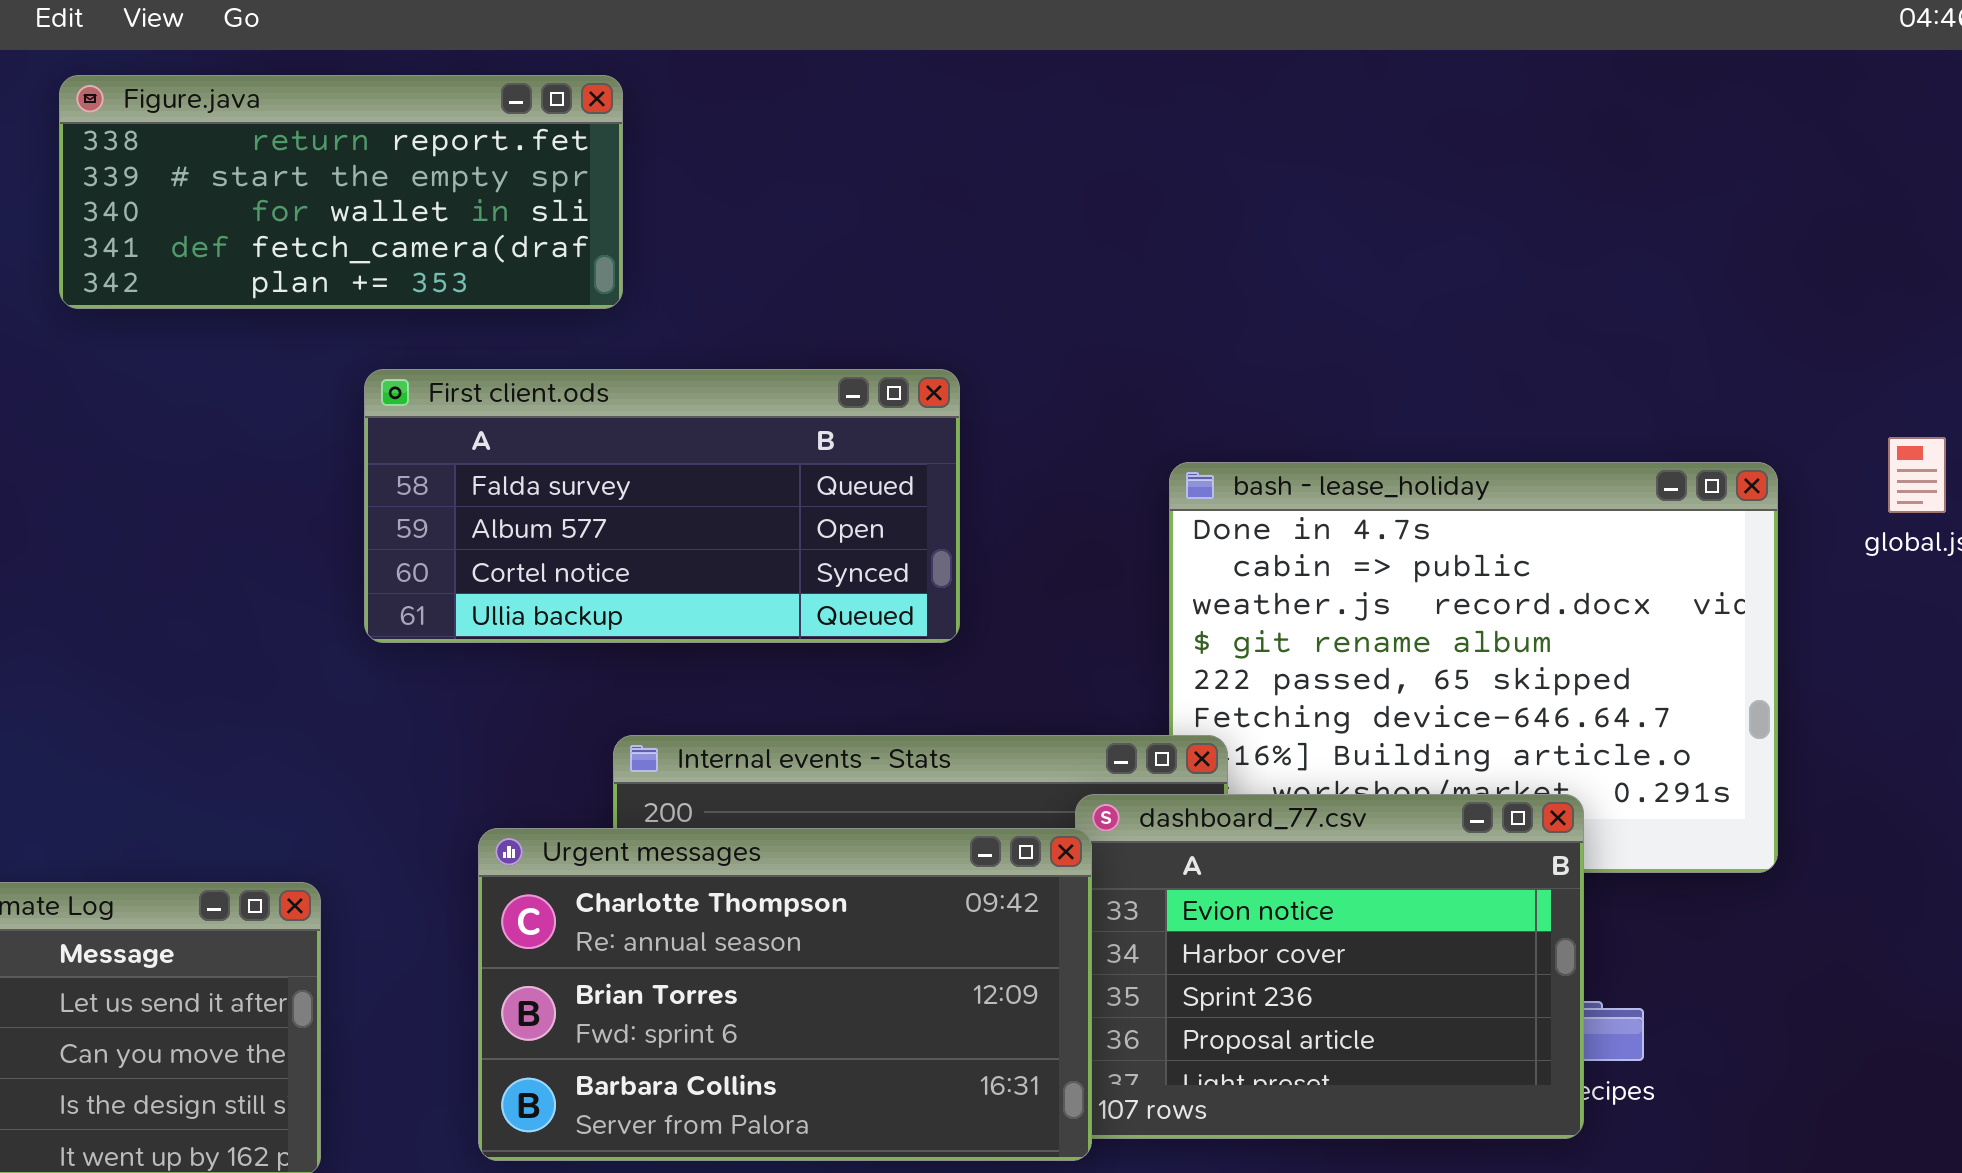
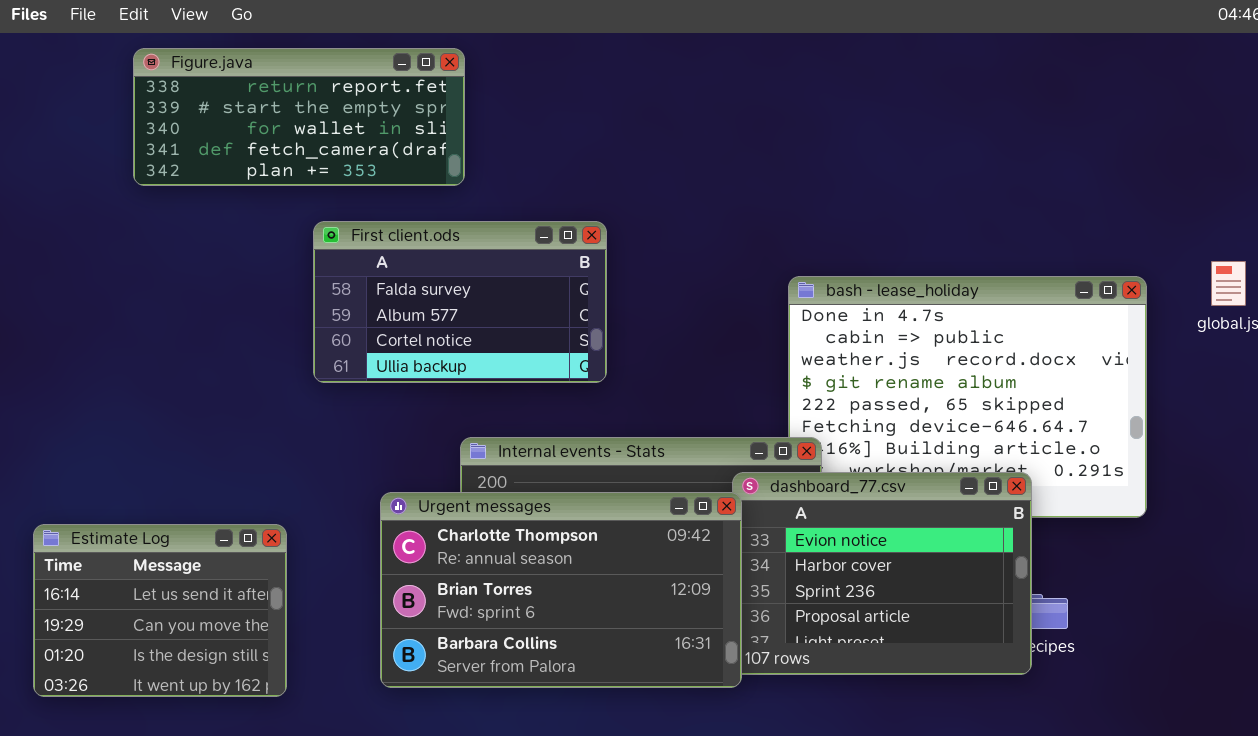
First client.ods: [364,369,960,643] -> [313,221,607,383], resized

